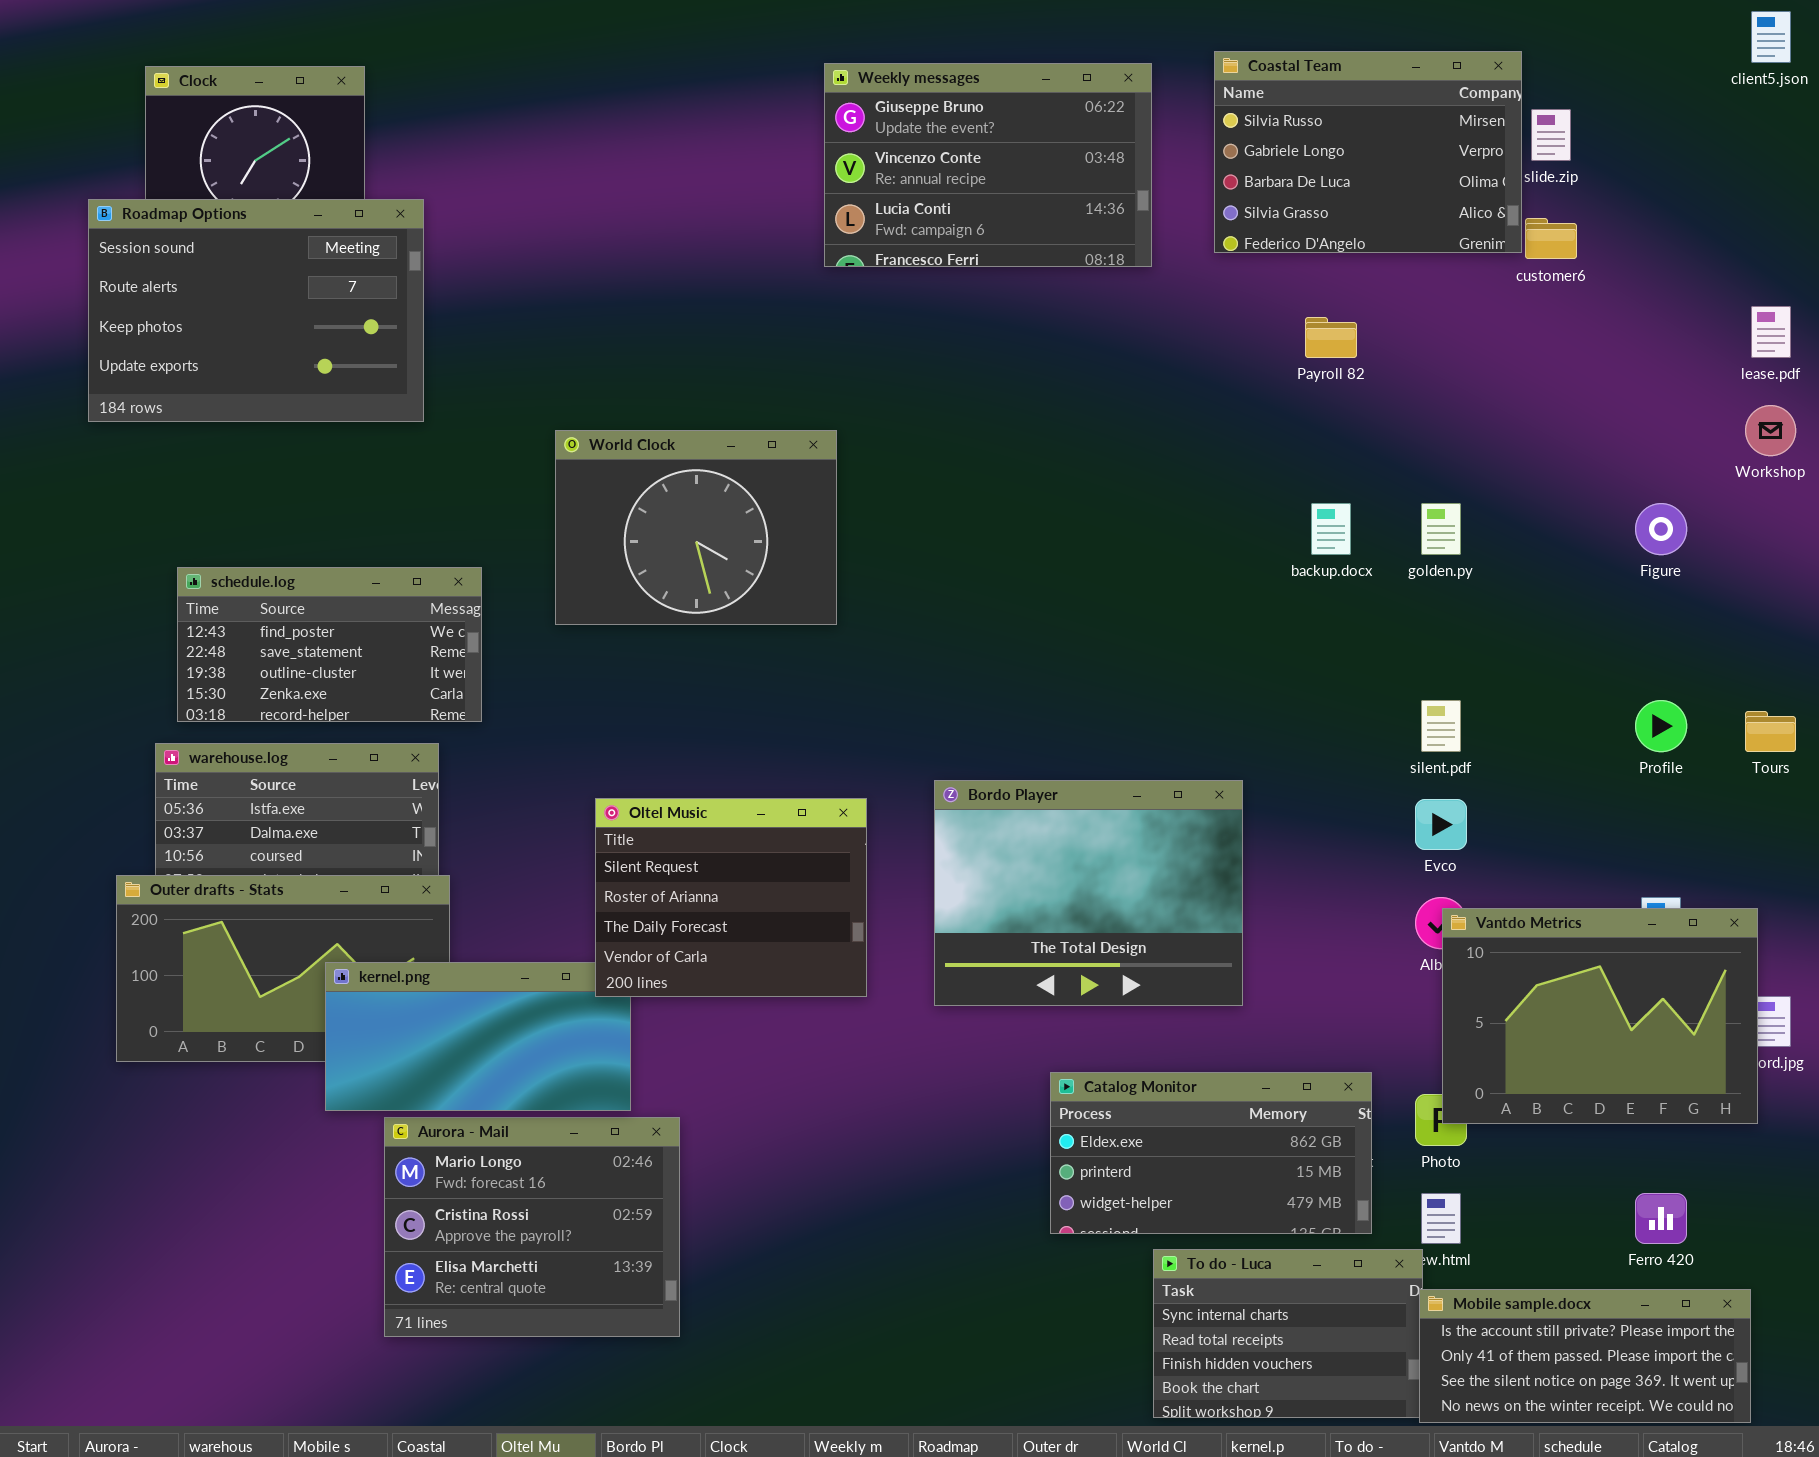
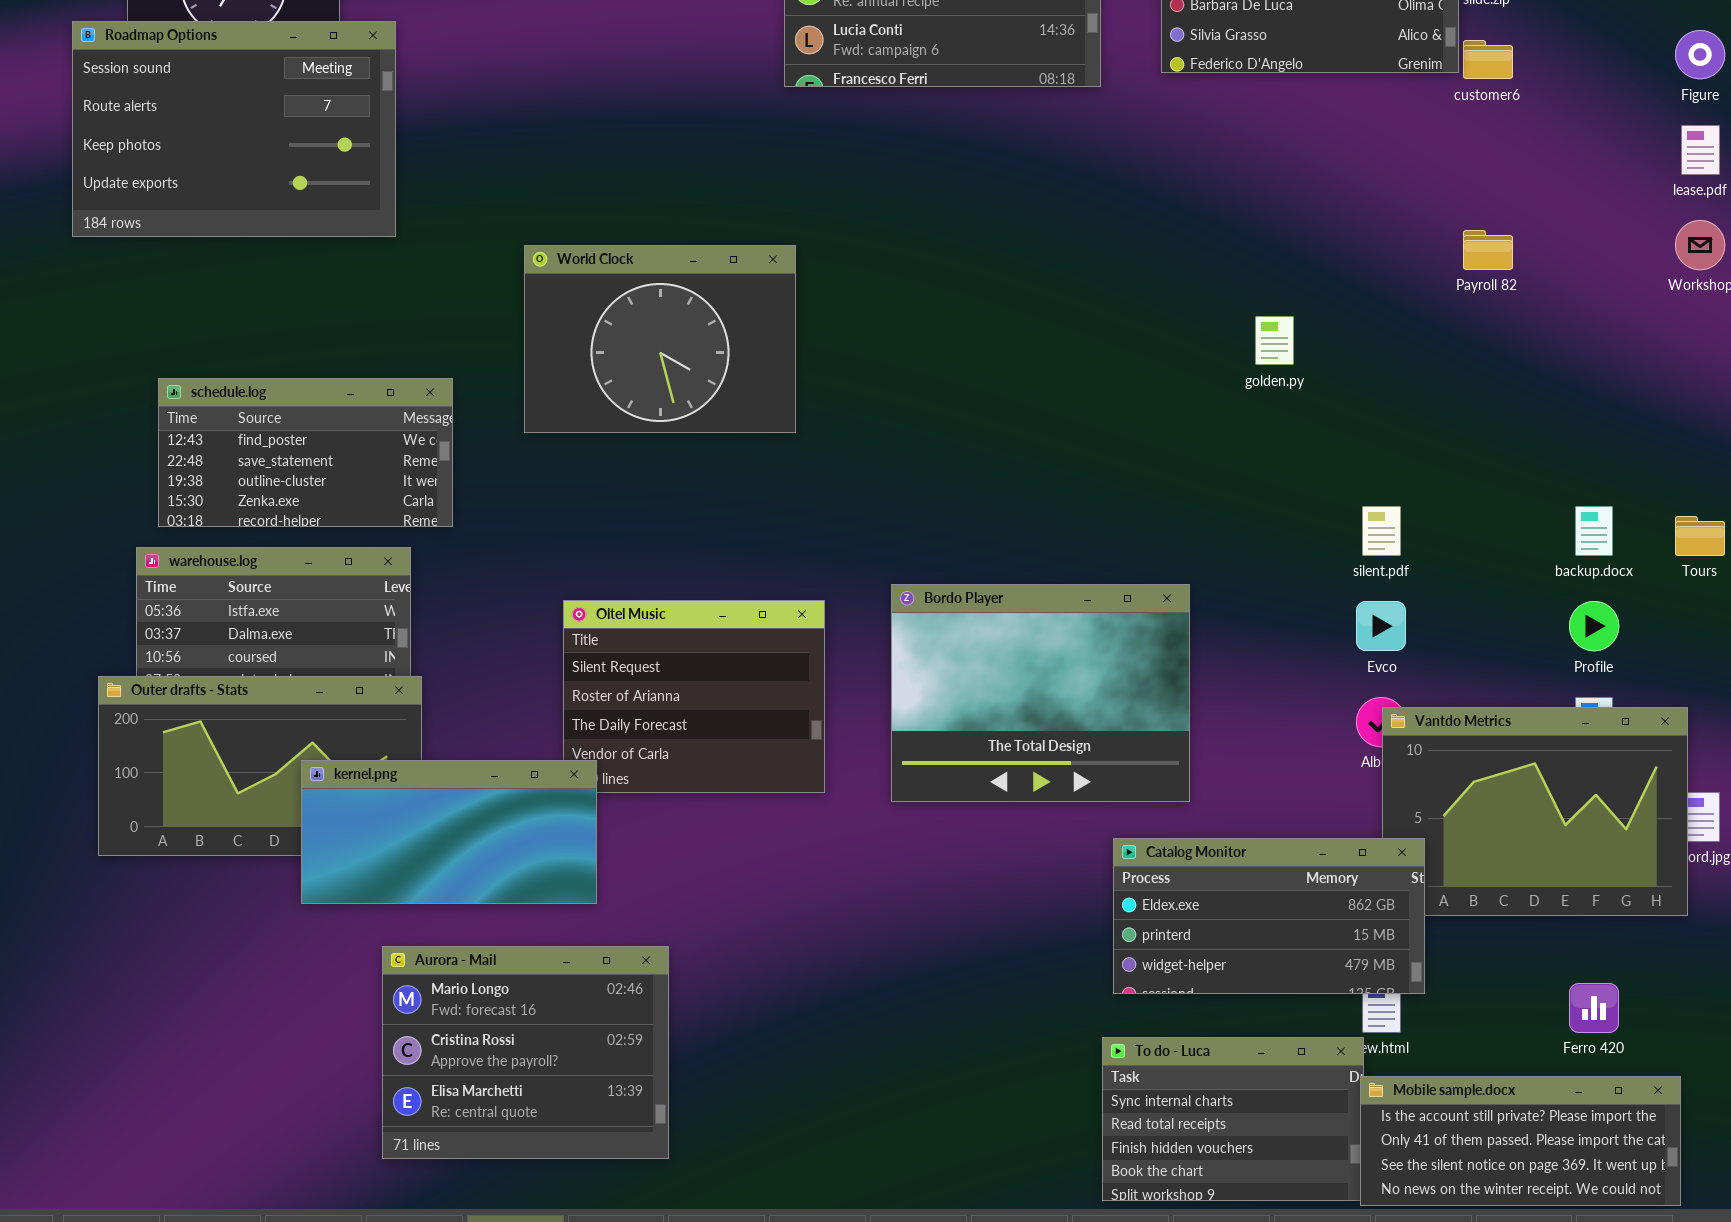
Payroll 82: [1305,317,1357,358] -> [1463,230,1513,270], moved
backup.docx: [1311,503,1351,555] -> [1575,506,1613,556], moved
golden.py: [1421,503,1461,555] -> [1255,316,1294,365], moved
Figure: [1635,503,1687,555] -> [1675,30,1725,79], moved
Profile: [1635,700,1687,752] -> [1569,601,1619,651], moved
kernel.png: [325,962,631,1111] -> [301,760,597,904], raised
Catalog Monitor: [1050,1072,1372,1234] -> [1113,838,1425,994], moved
Aurora - Mail: [384,1117,680,1337] -> [382,946,669,1159], moved

